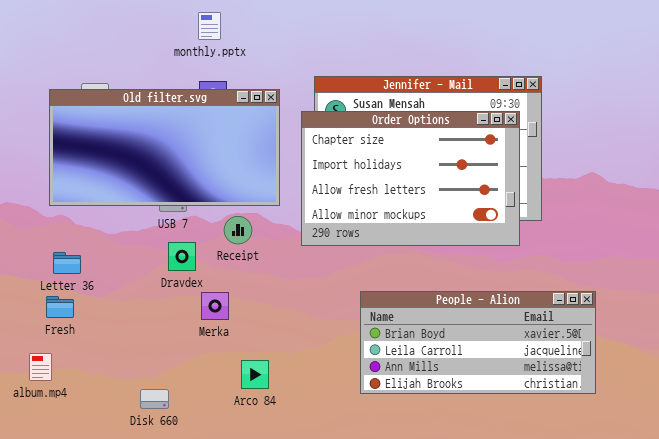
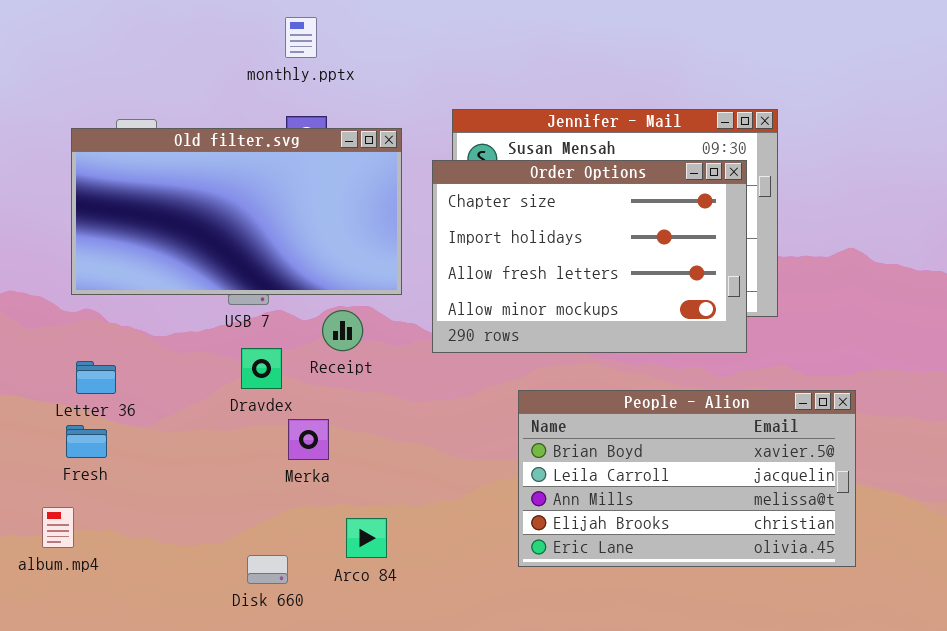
People - Alion: [360,291,596,394] -> [518,390,856,567], resized
Disk 660: [140,389,169,409] -> [247,555,288,584], moved

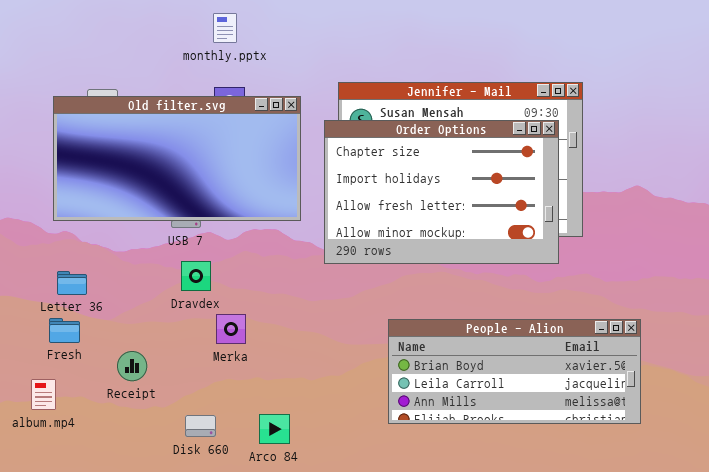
Receipt: [322,310,363,351] -> [117,351,147,381], moved
People - Alion: [518,390,856,567] -> [388,319,641,424], resized
Arco 84: [346,518,387,558] -> [259,414,290,444], moved

